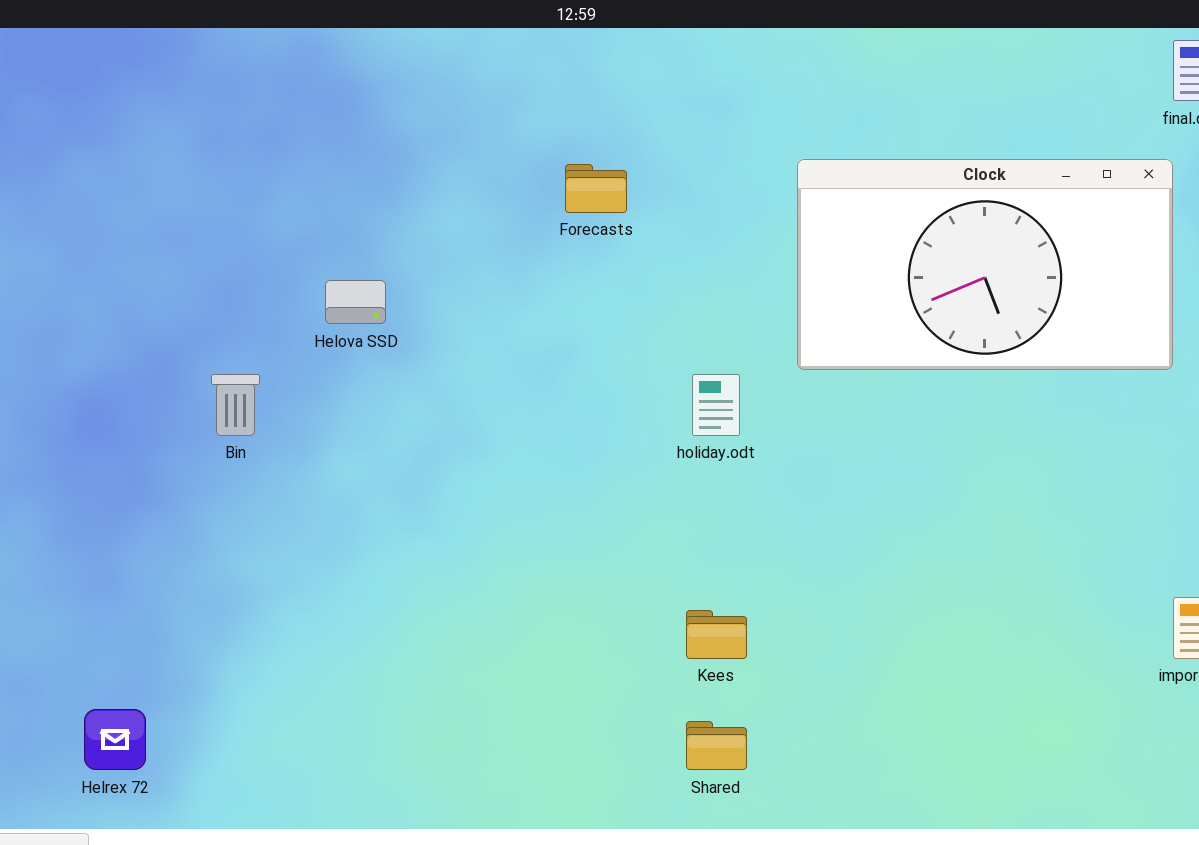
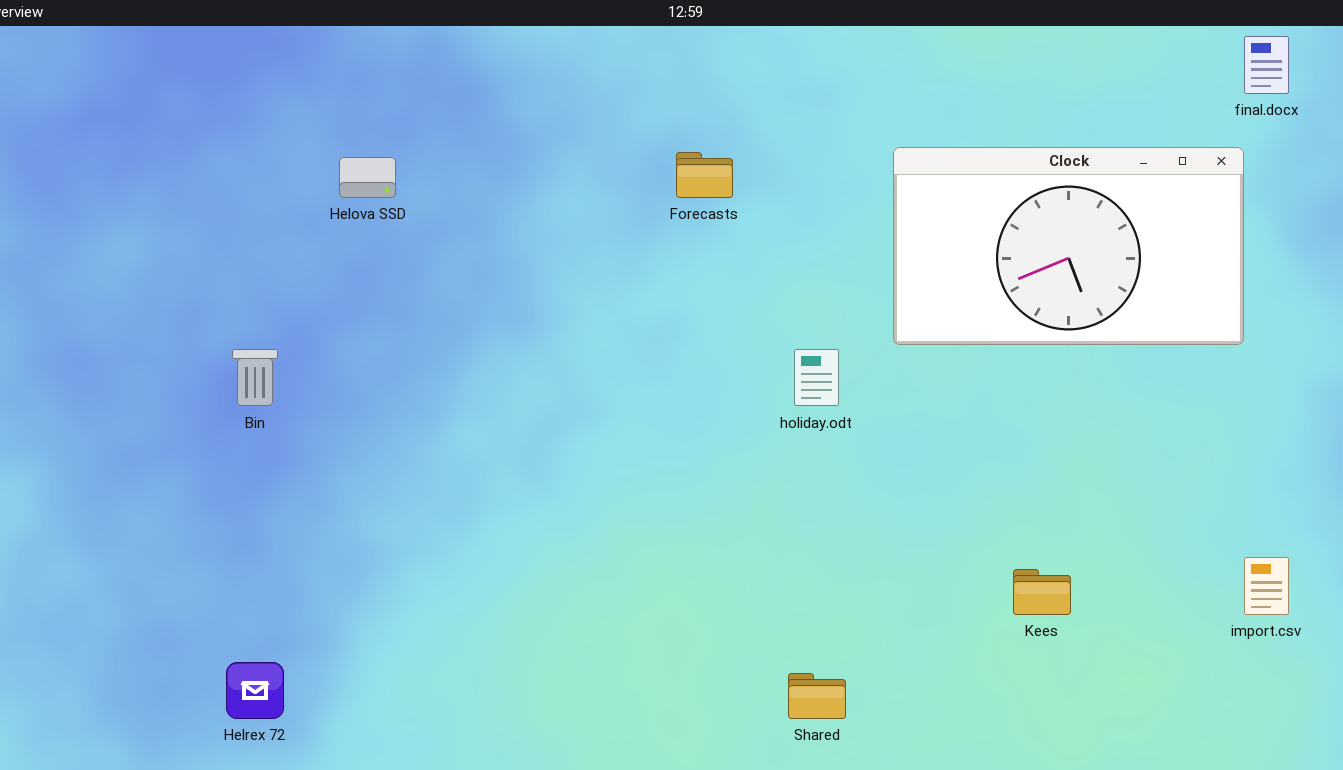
Helova SSD: [325,280,386,324] -> [339,157,396,198], moved
Bin: [211,374,260,436] -> [232,349,278,406], moved
Kees: [686,610,747,659] -> [1013,569,1071,615], moved

